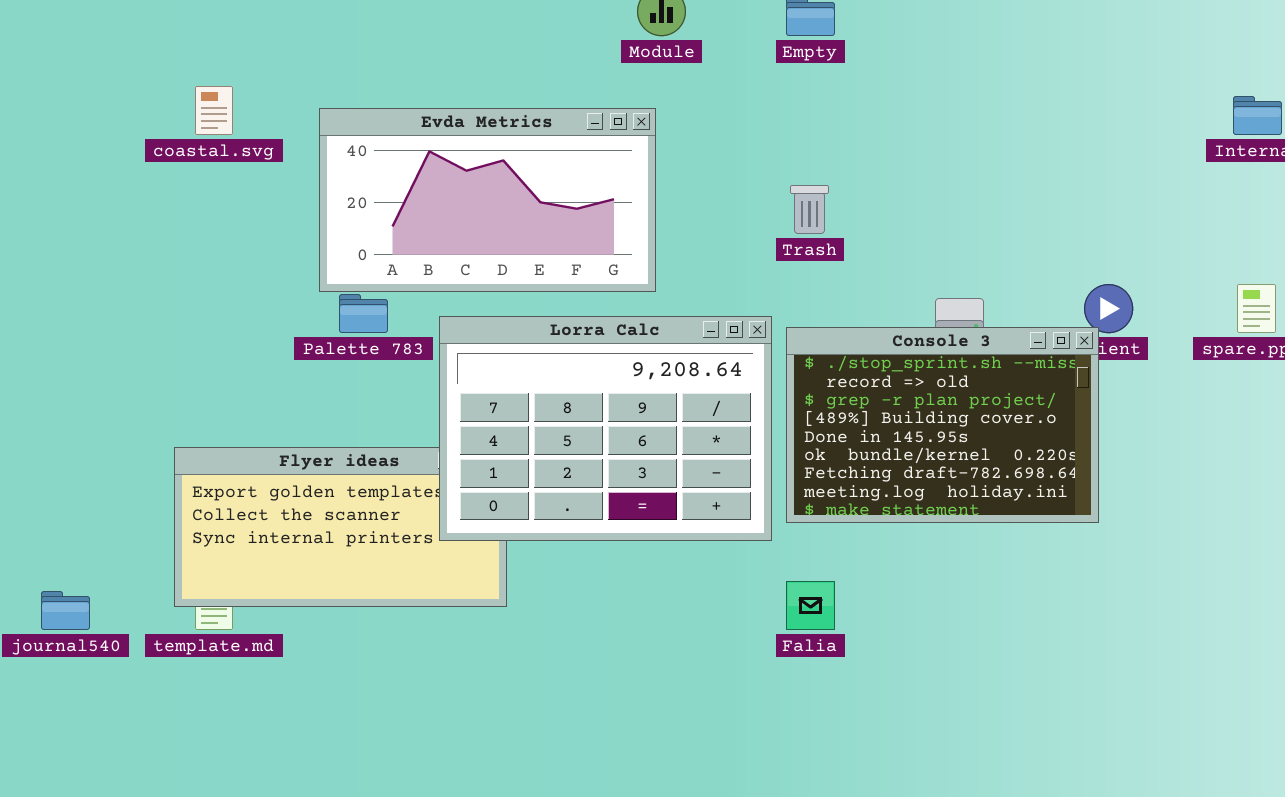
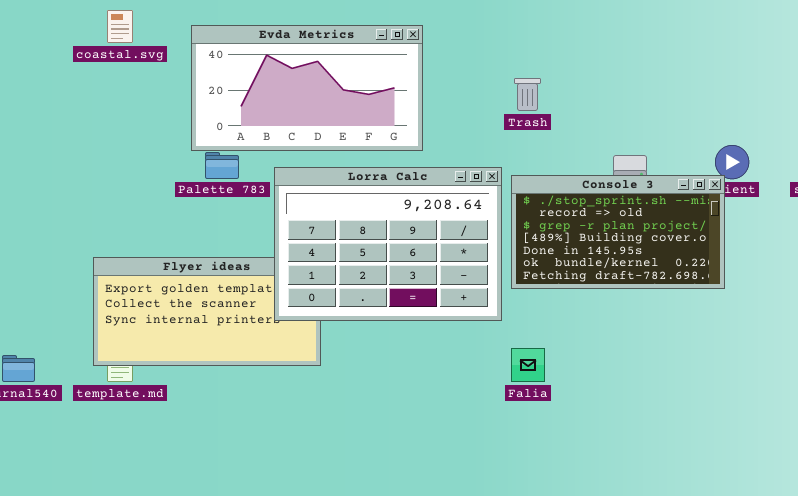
Console 3: [786,327,1099,523] -> [511,175,725,289], resized

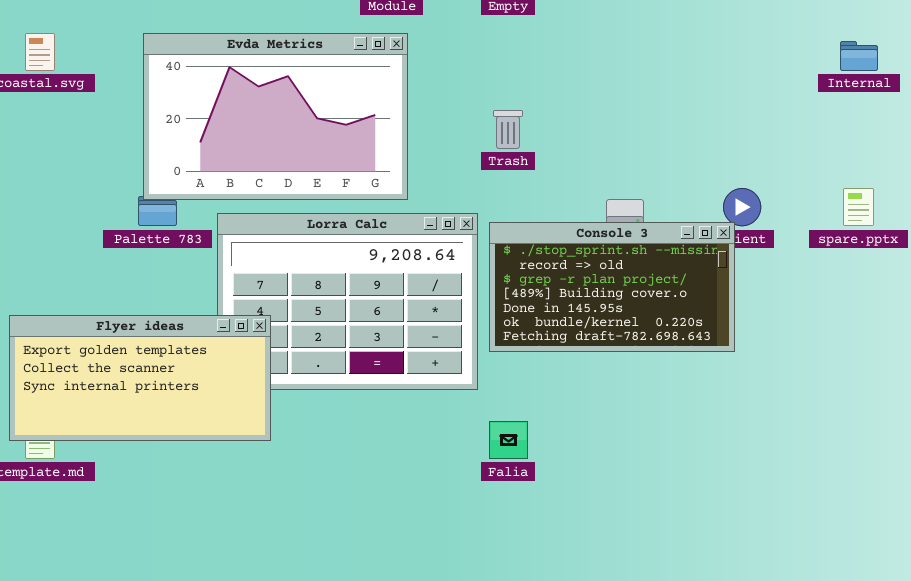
Evda Metrics: [191,25,423,151] -> [143,33,408,200], moved, resized
Flyer ideas: [93,257,321,366] -> [9,315,271,441], raised

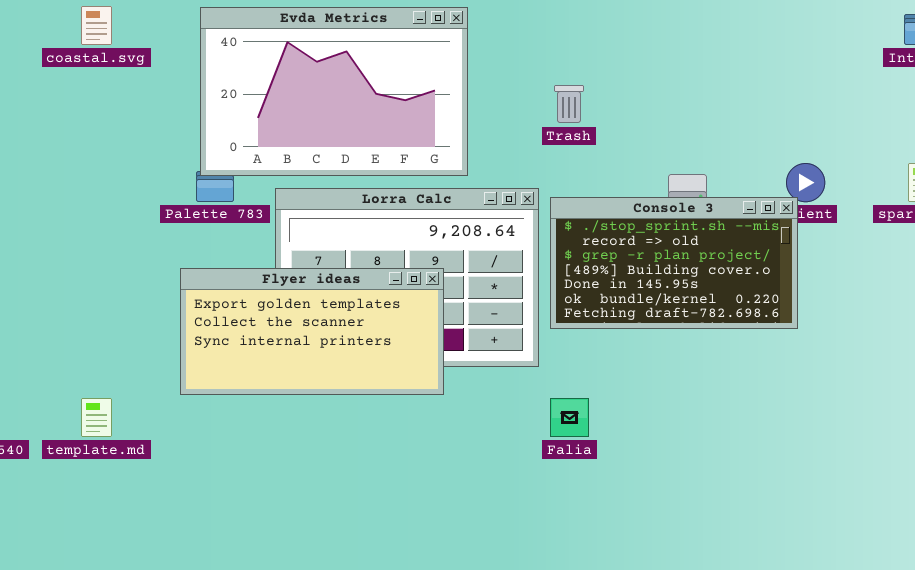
Flyer ideas: [9,315,271,441] -> [180,268,444,395], moved

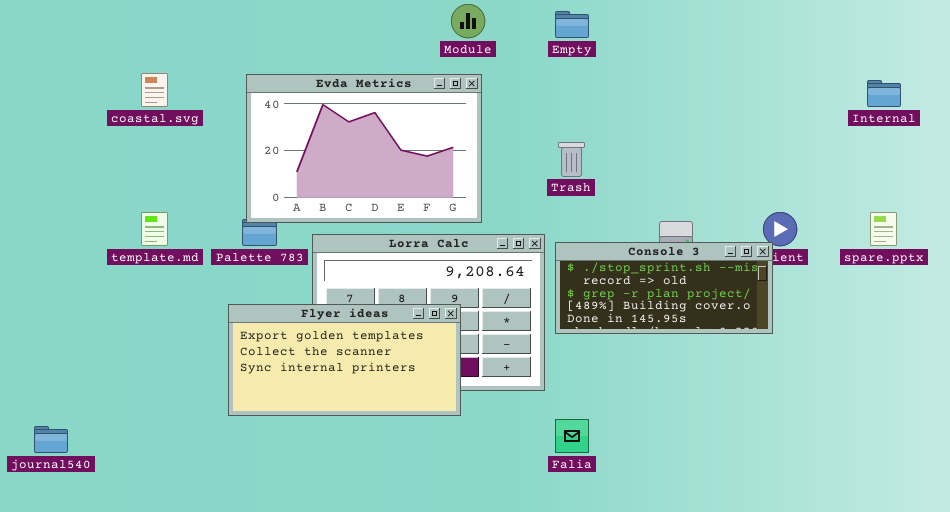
Console 3: [550,197,798,329] -> [555,242,773,334], resized
template.md: [81,398,112,437] -> [141,212,168,246], moved

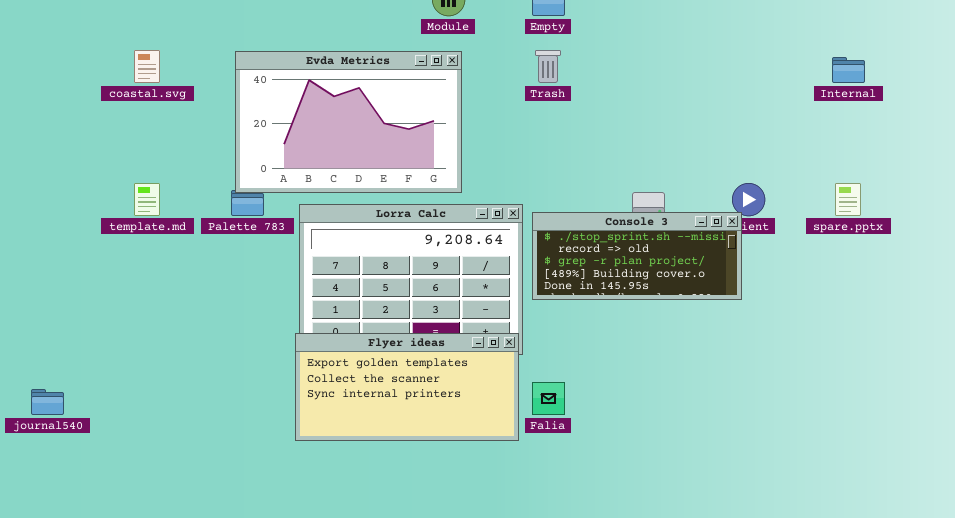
Trash: [558,142,585,177] -> [535,50,561,83], moved
Flyer ideas: [228,304,461,416] -> [295,333,519,441], moved

